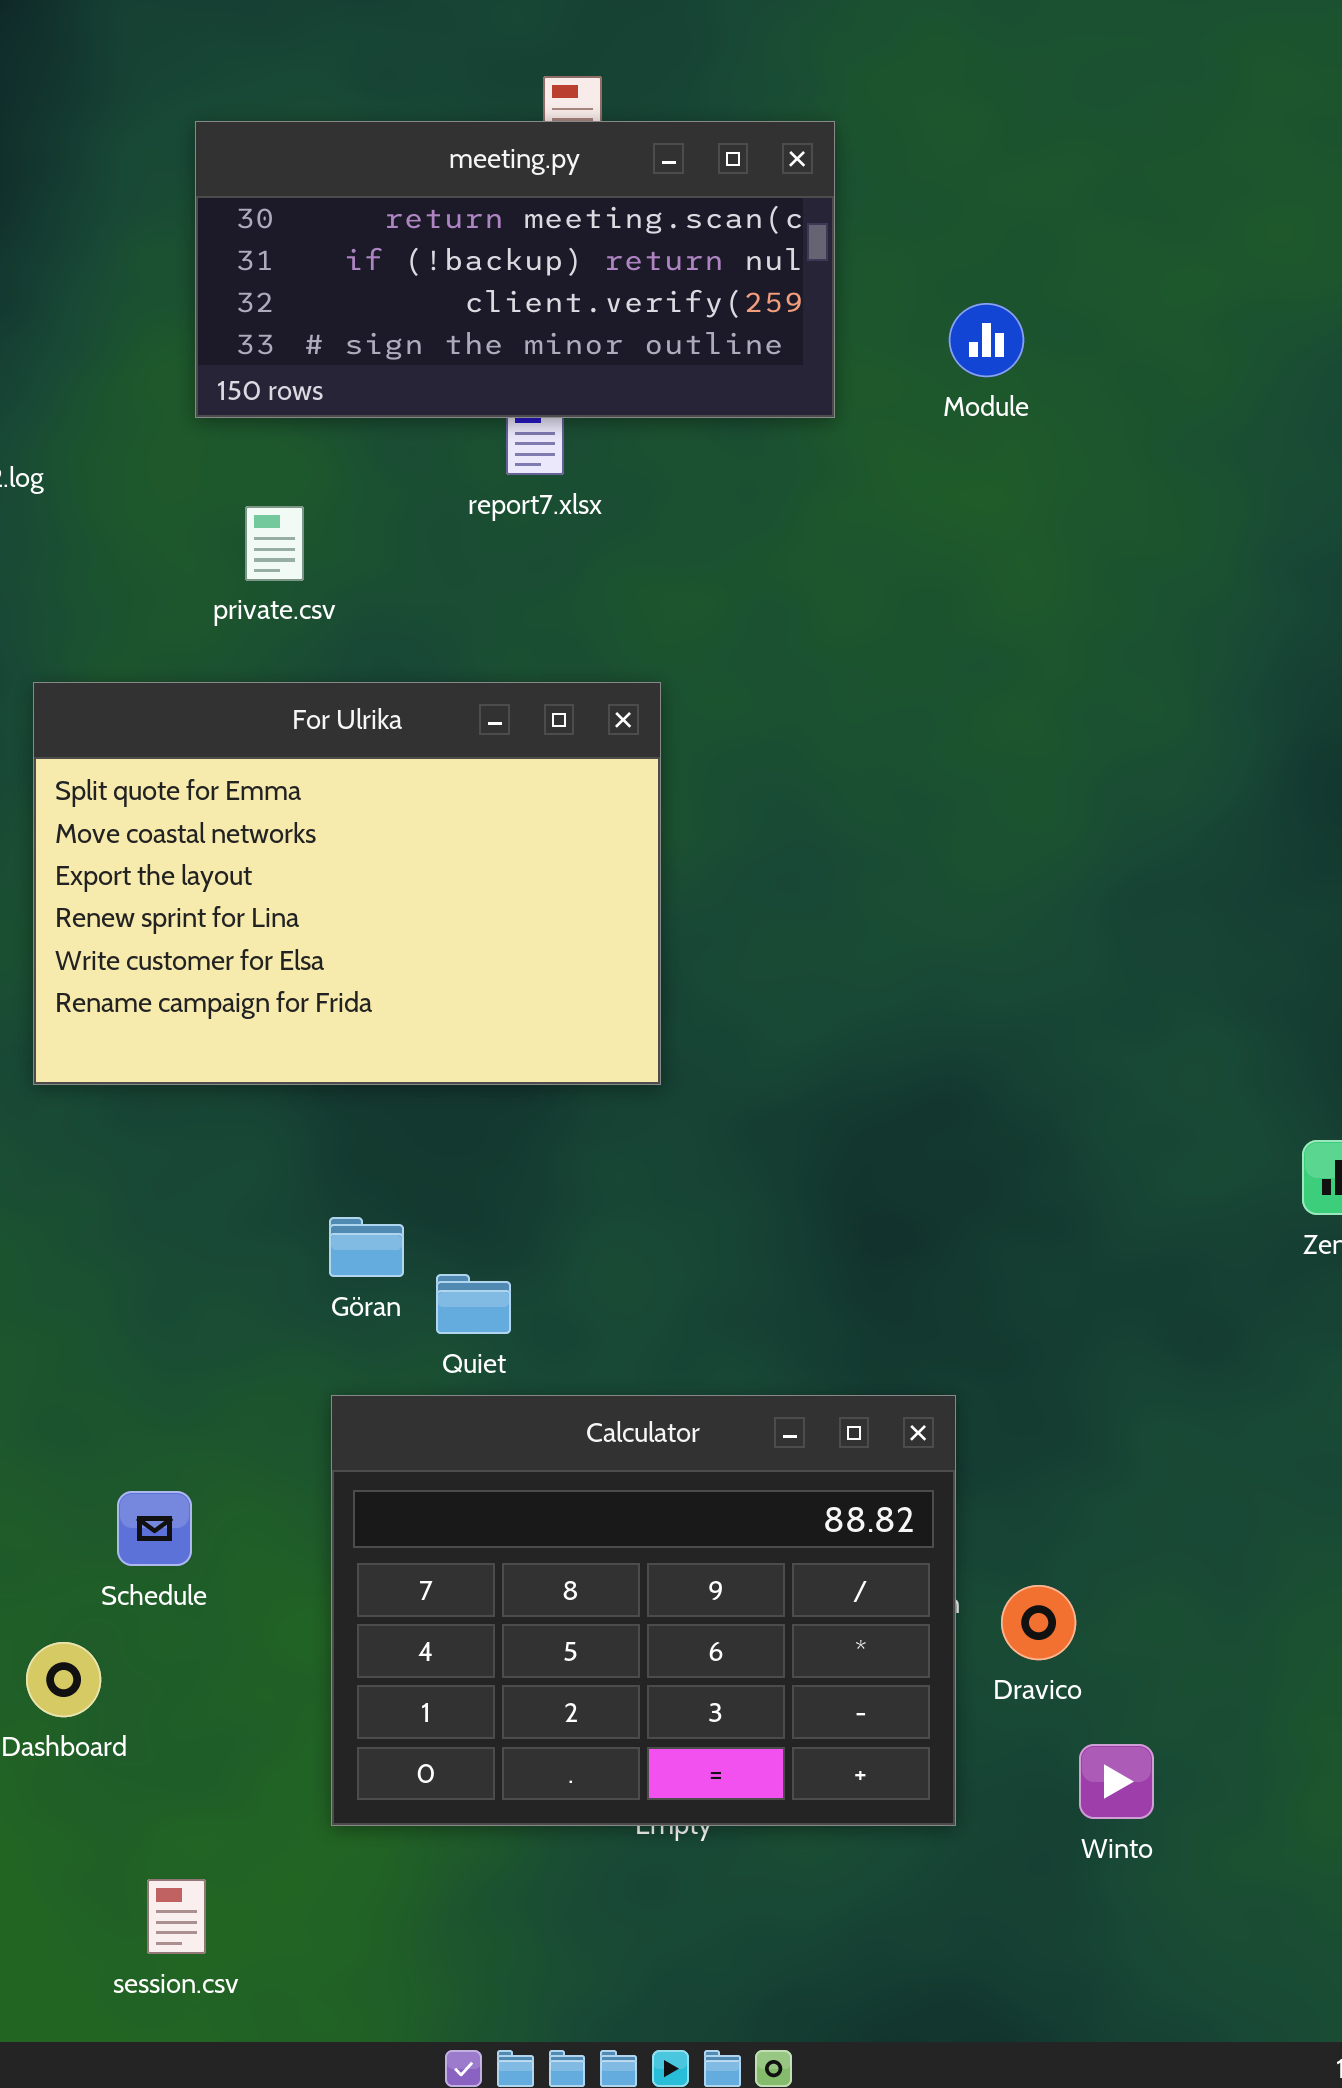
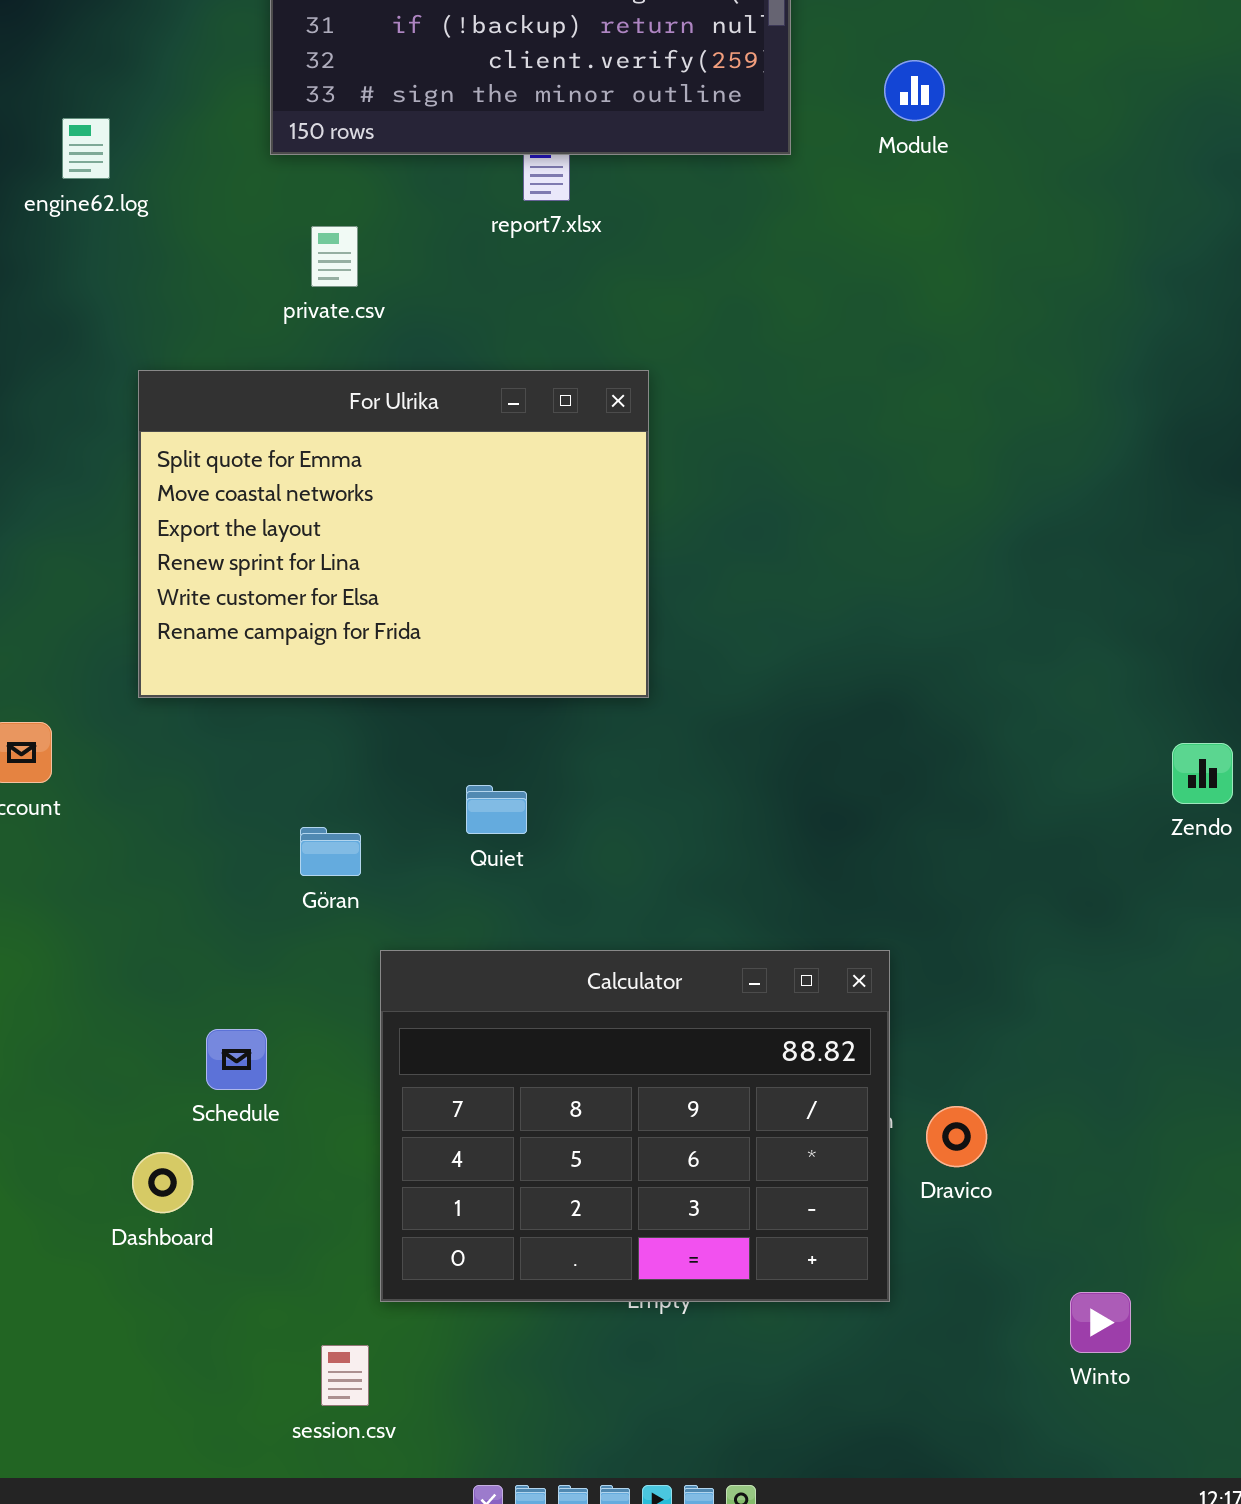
Göran: [329,1217,404,1277] -> [300,827,361,876], moved
Quiet: [436,1274,511,1334] -> [466,785,527,834], moved
Winto: [1079,1744,1154,1819] -> [1070,1292,1131,1353], moved
session.csv: [147,1879,206,1954] -> [321,1345,369,1406], moved

